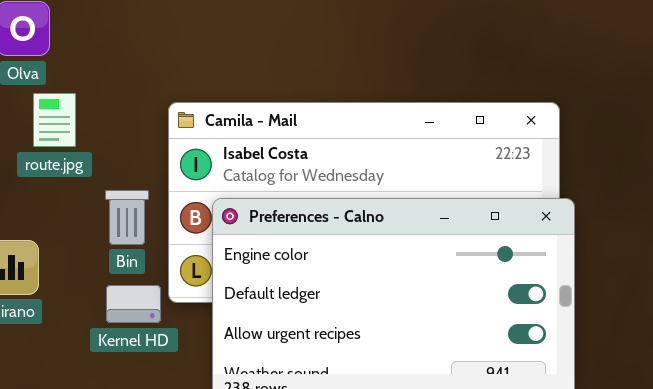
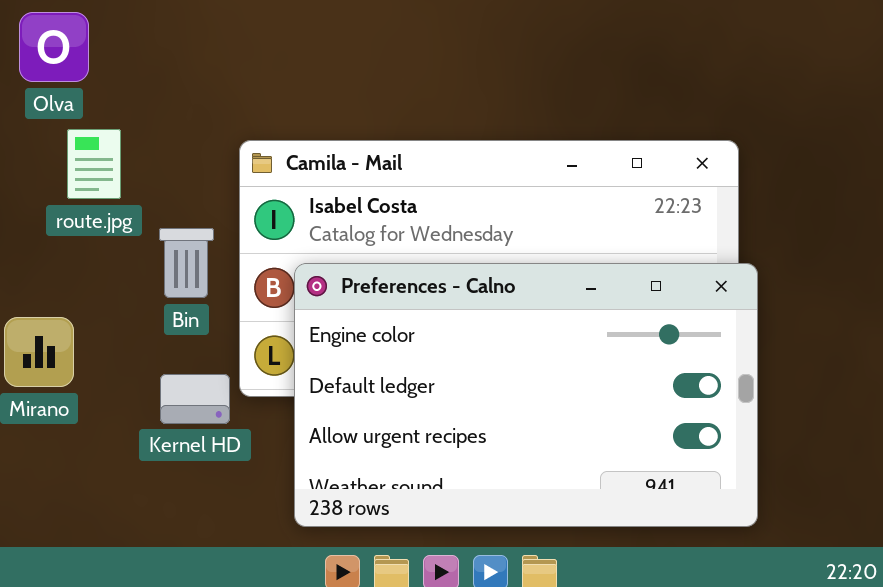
Bin: [105,190,149,245] -> [159,228,214,298], moved

